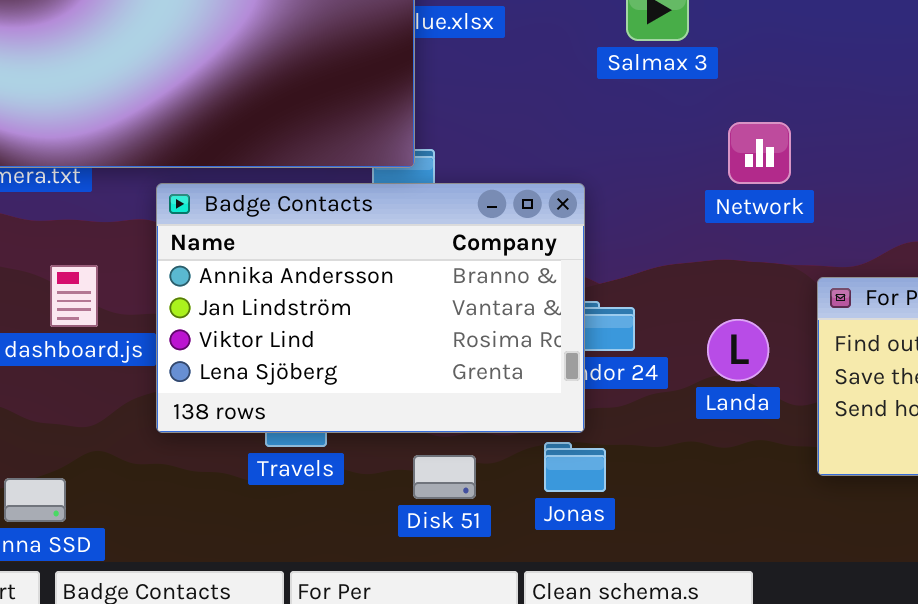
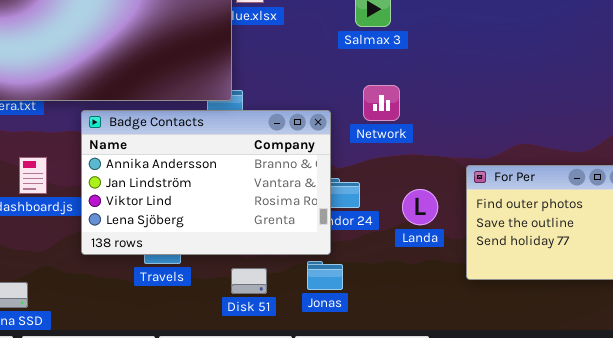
Network: [728,122,791,184] -> [363,85,400,121], moved

